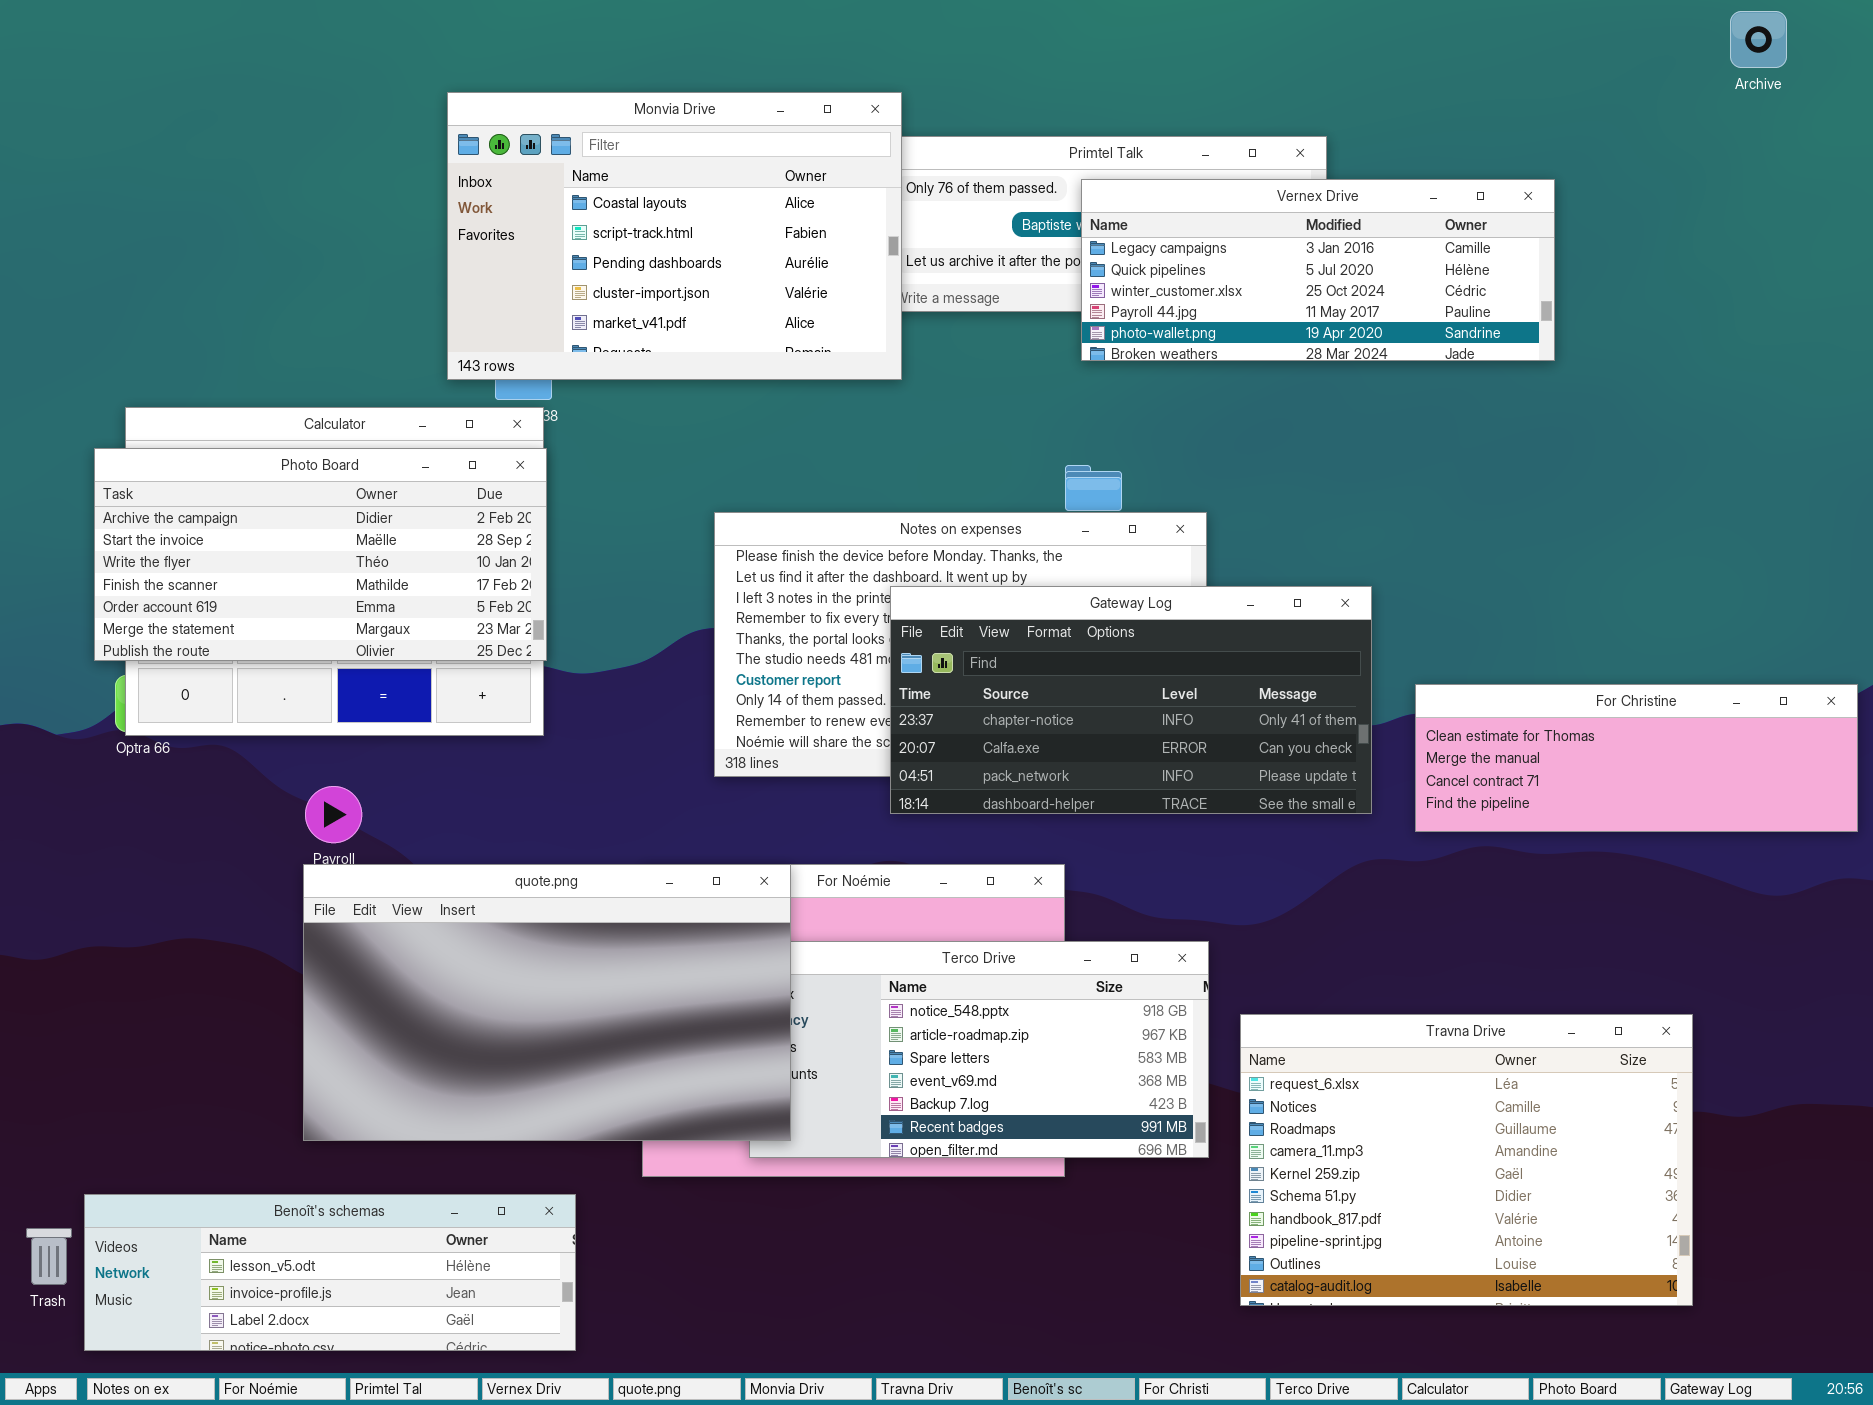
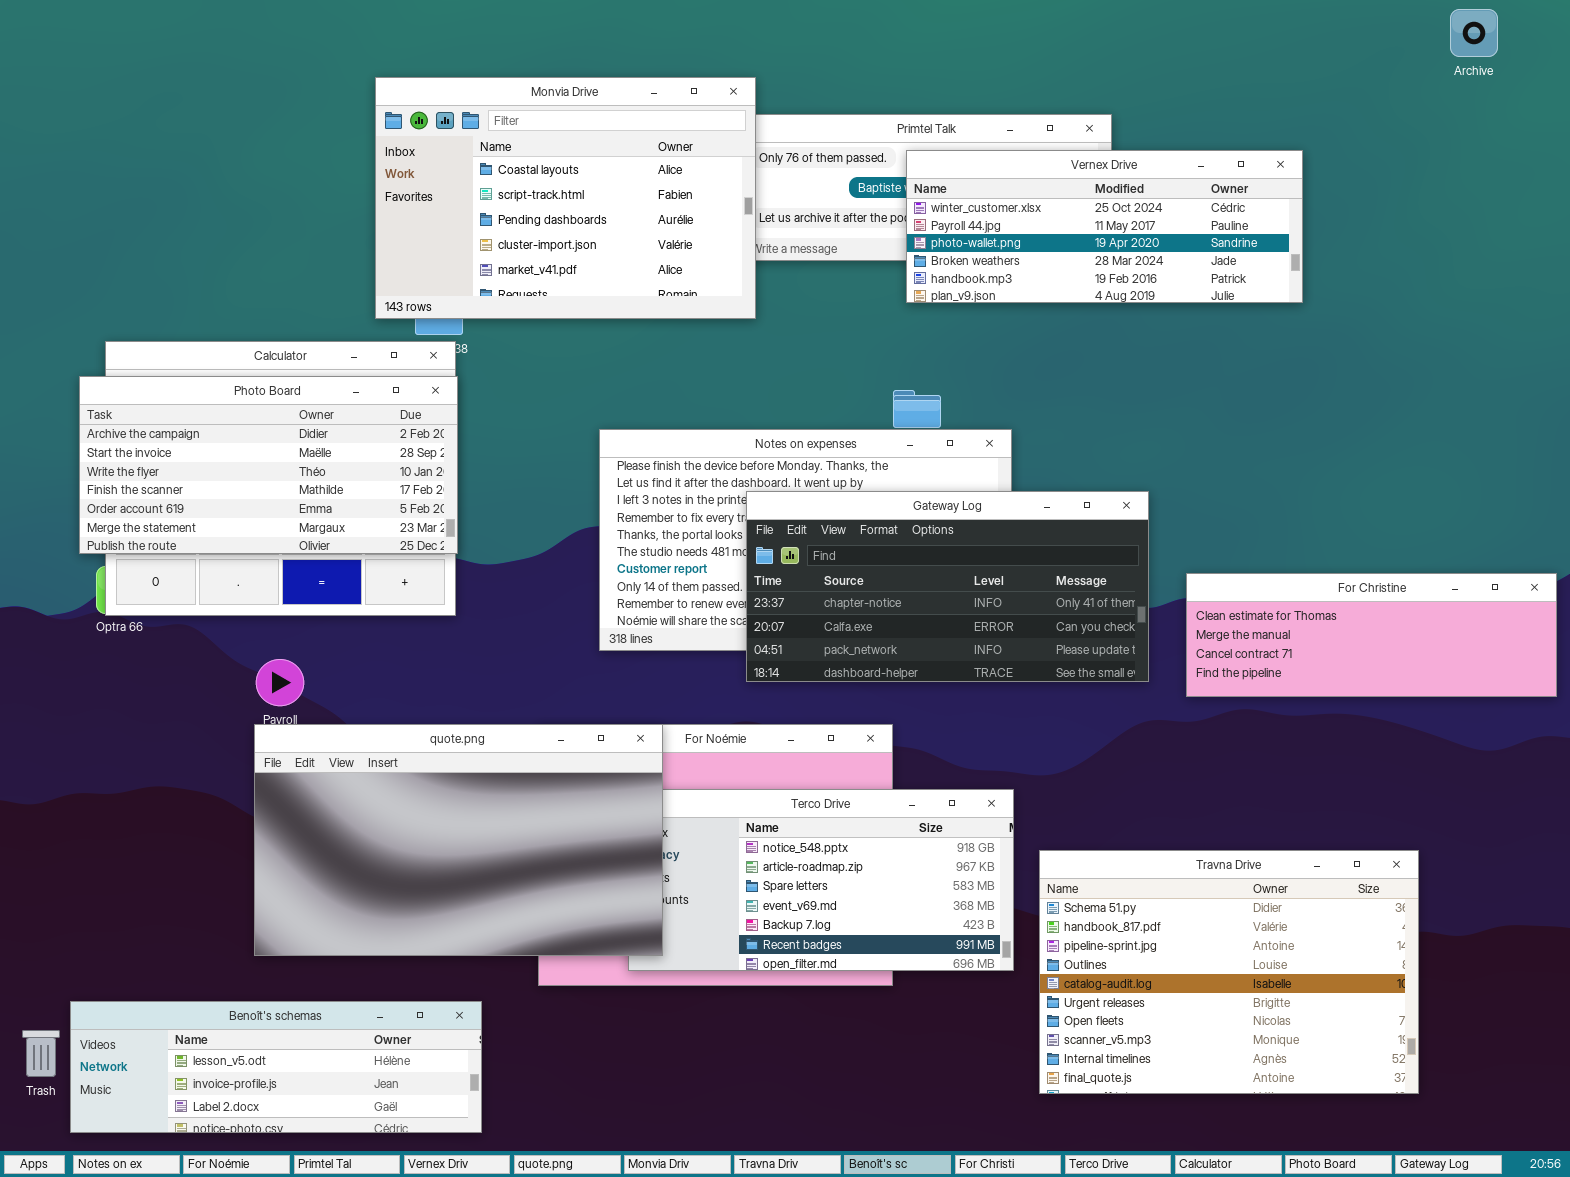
Vernex Drive: [1081,179,1555,361] -> [906,150,1303,303], scrolled down 2 rows
Travna Drive: [1240,1014,1693,1306] -> [1039,850,1419,1094], scrolled down 5 rows

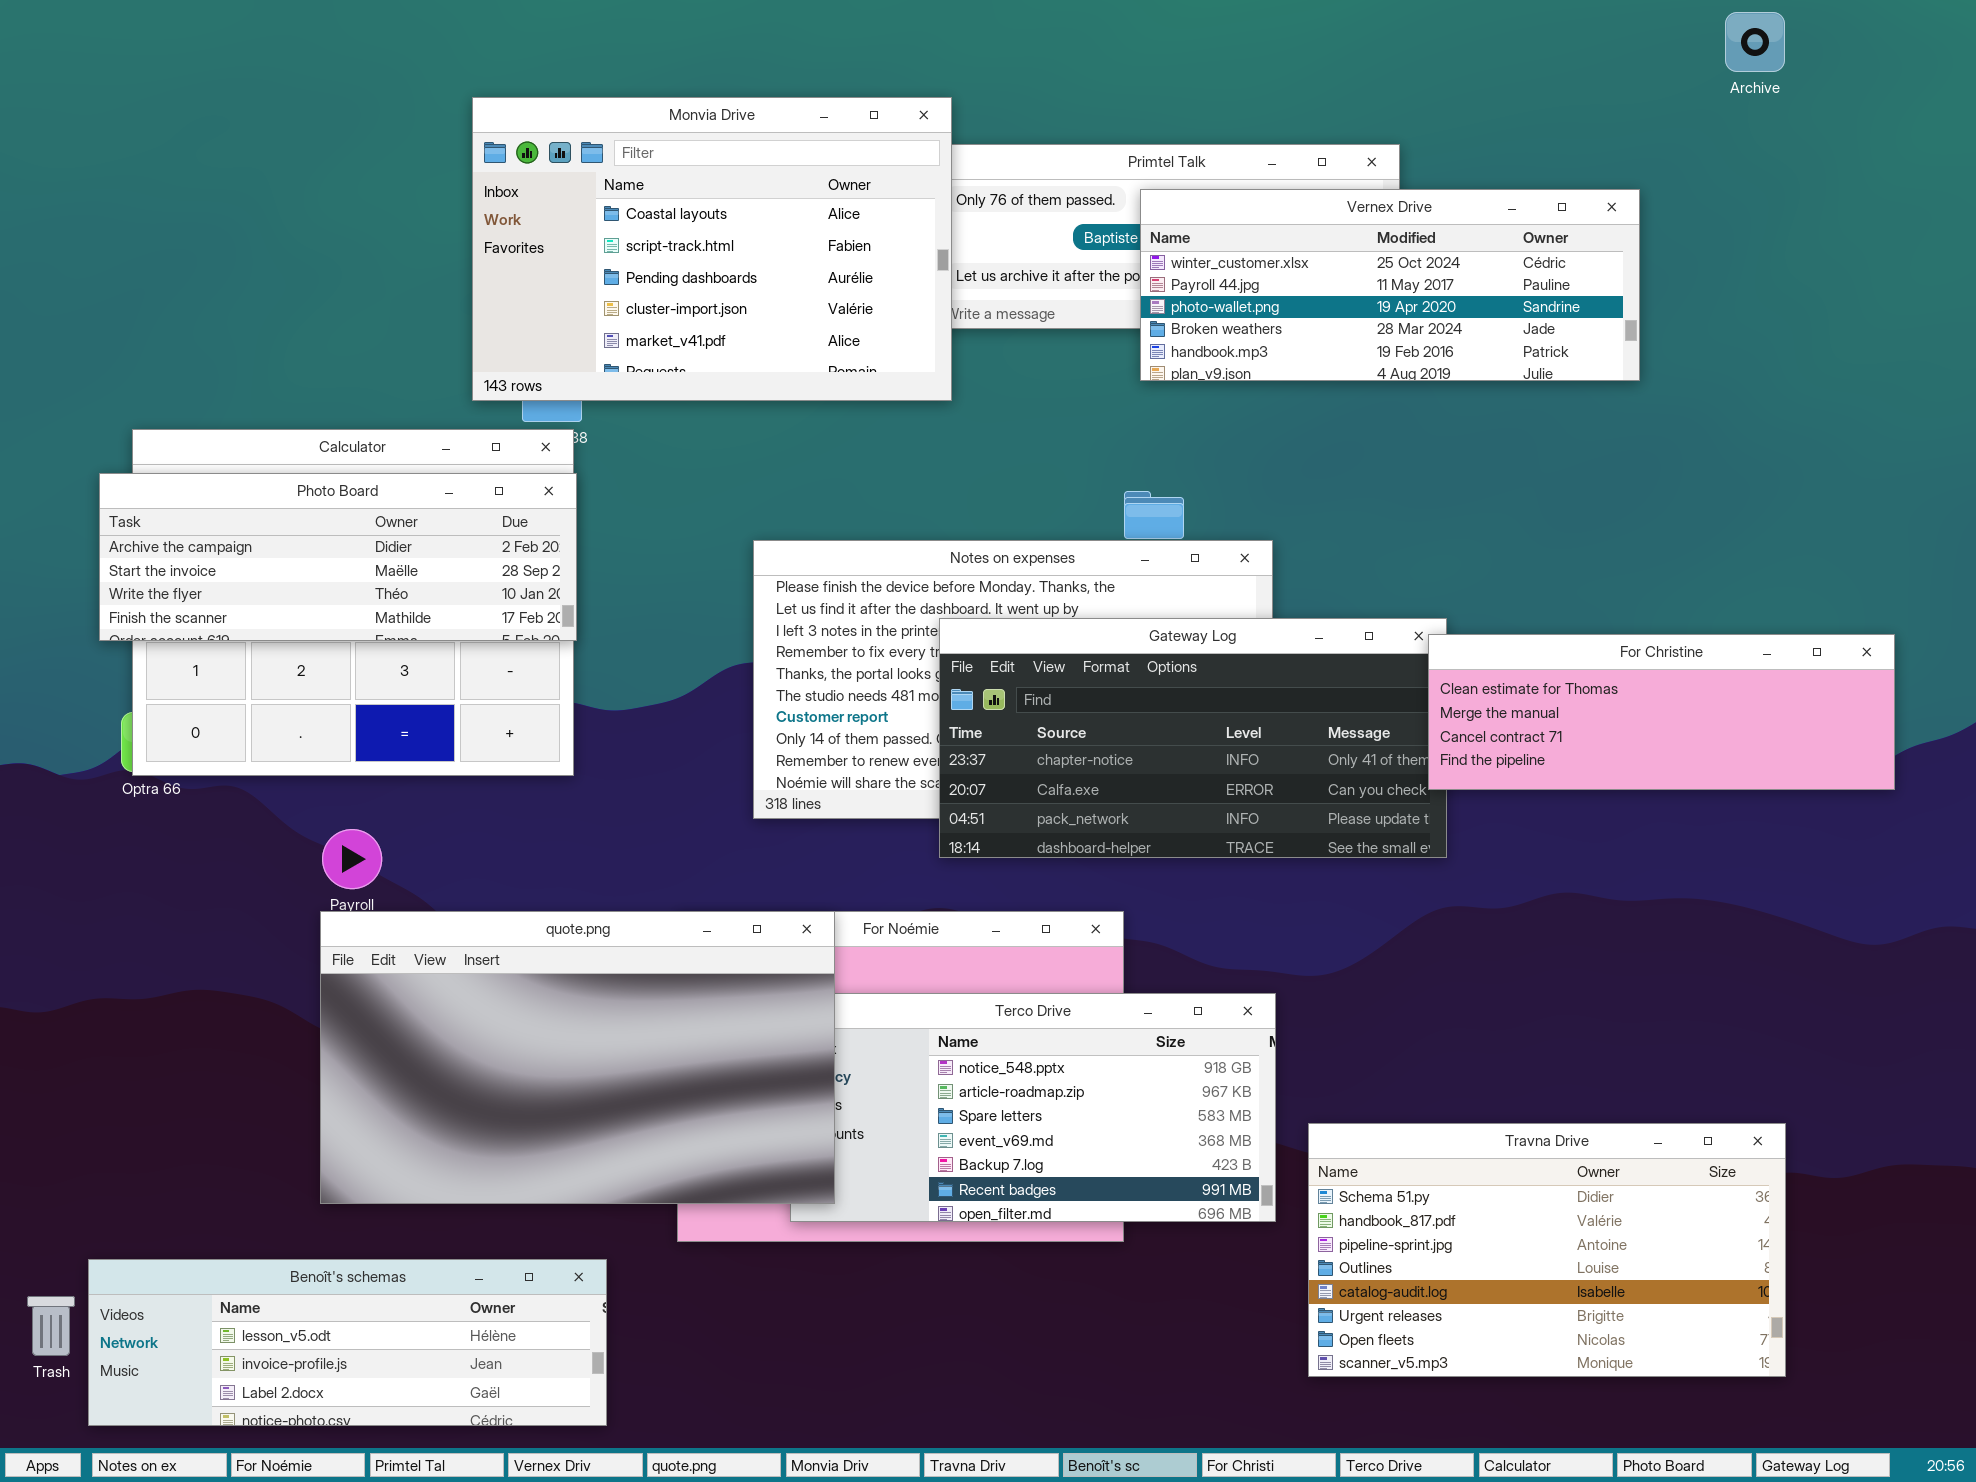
Archive: [1450,9,1498,57] -> [1725,12,1785,72], moved
Photo Board: [79,376,458,554] -> [99,473,577,641], resized
For Christine: [1186,573,1557,697] -> [1428,634,1895,790], moved
Travna Drive: [1039,850,1419,1094] -> [1308,1123,1786,1377], resized

